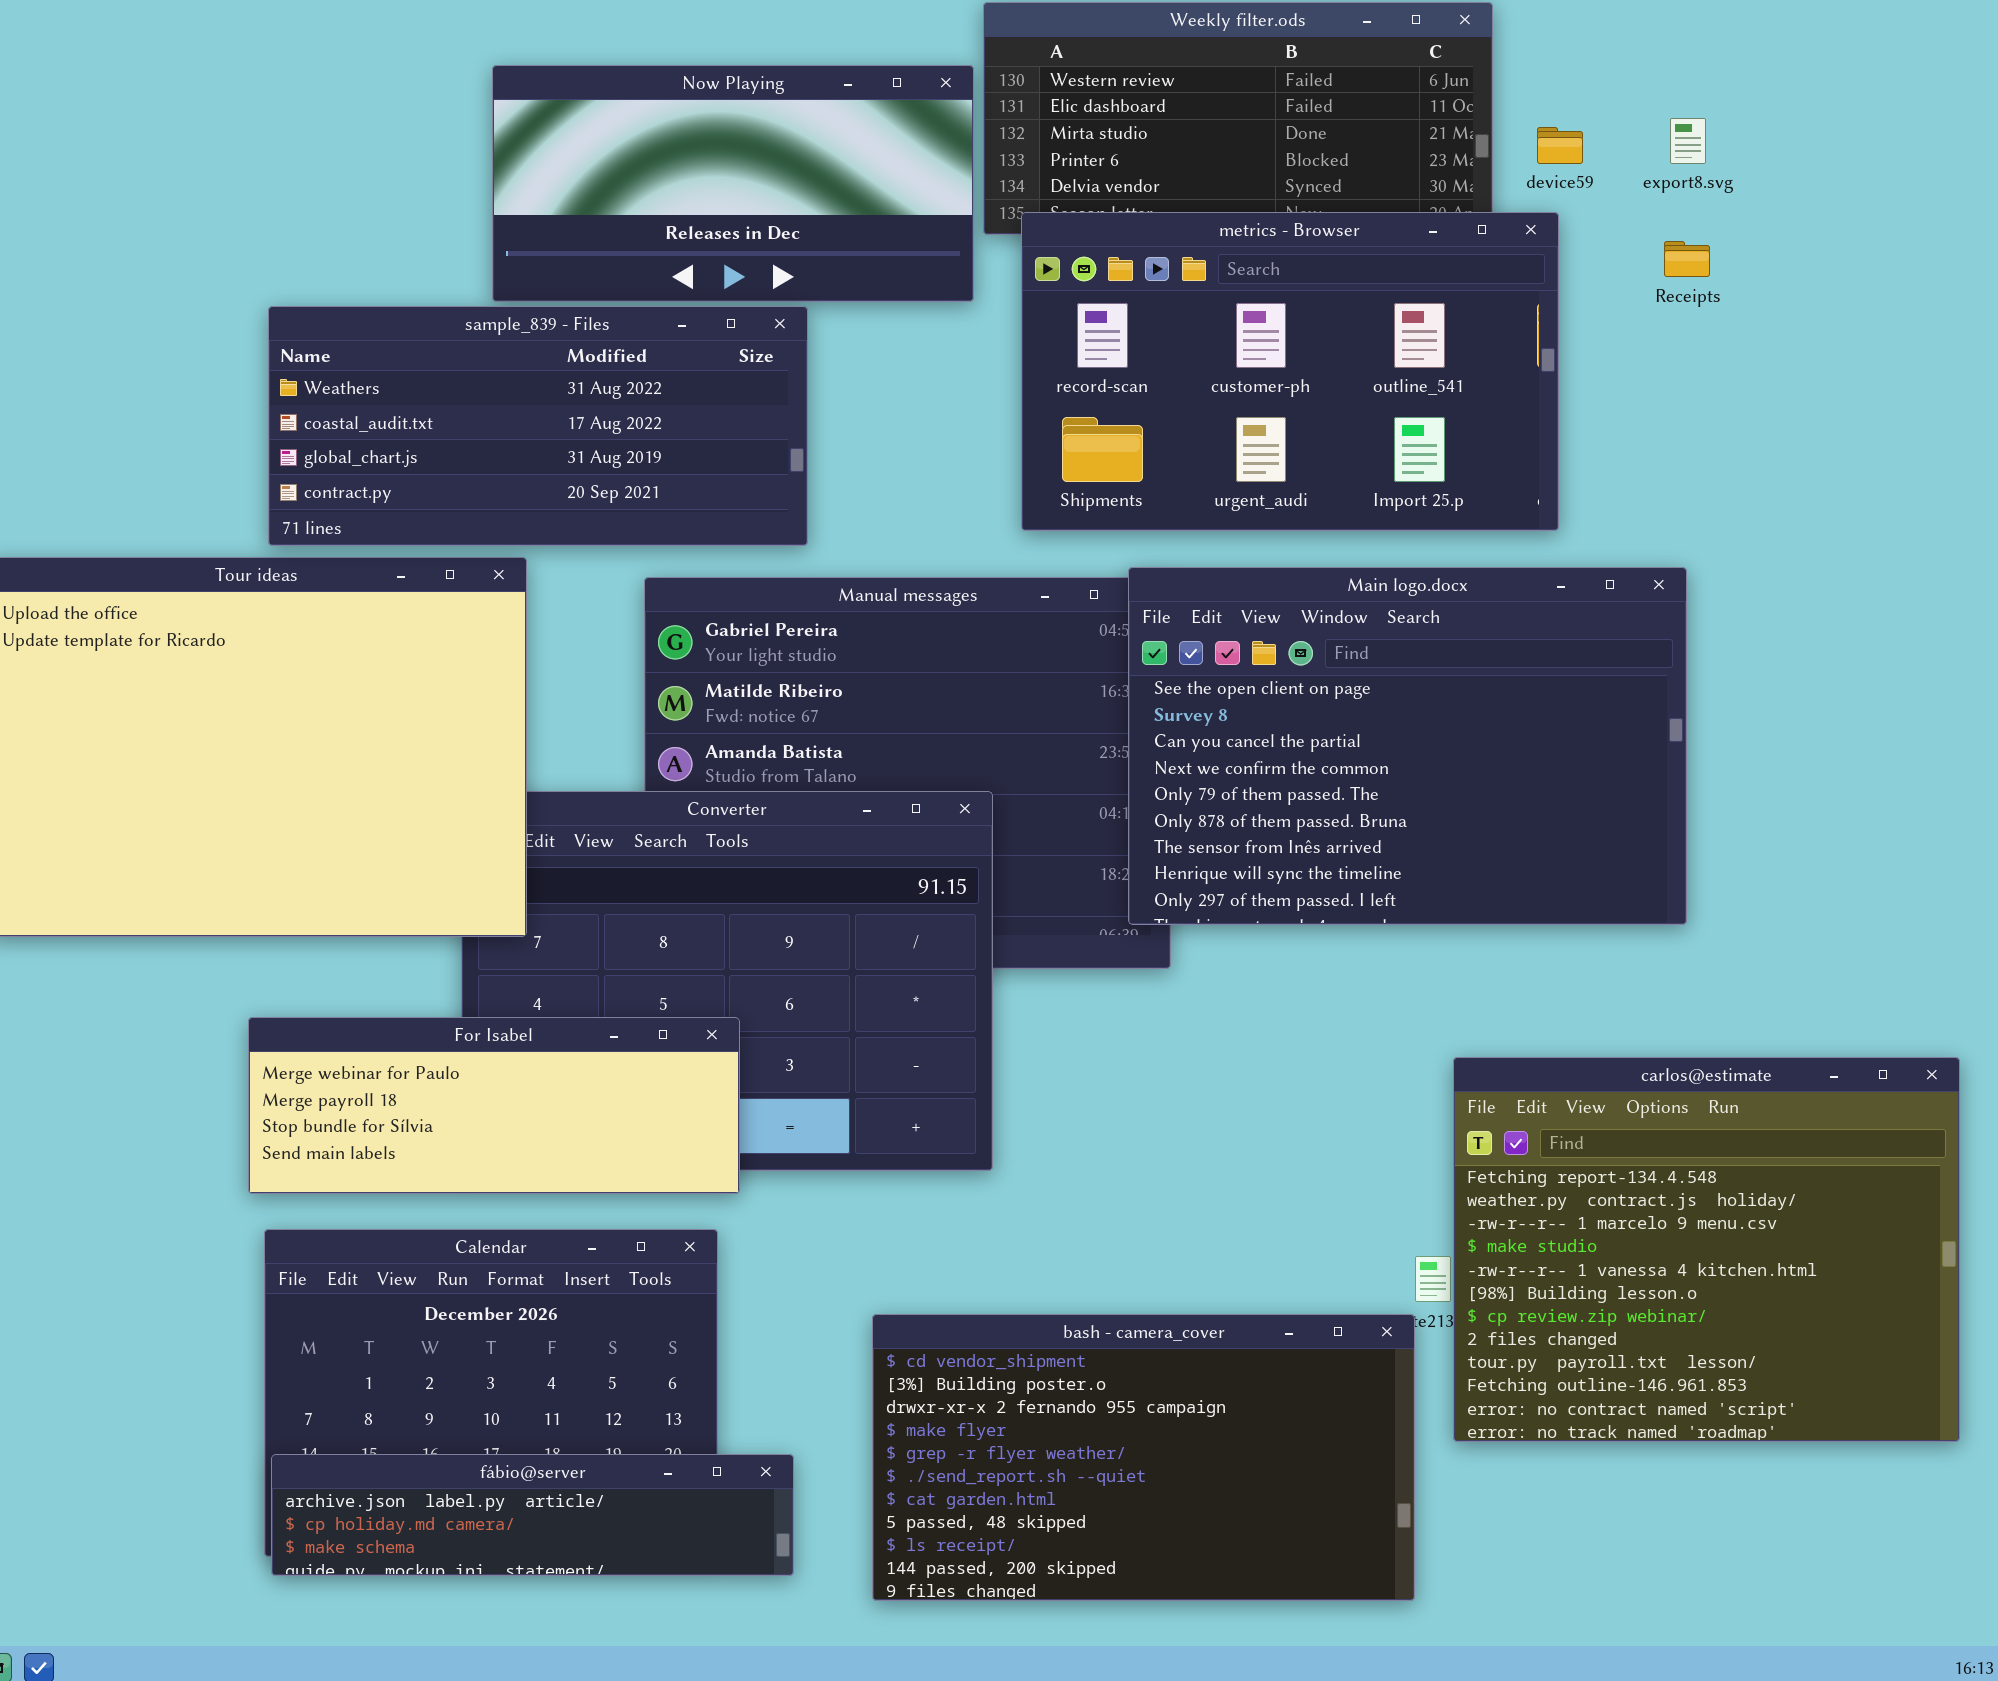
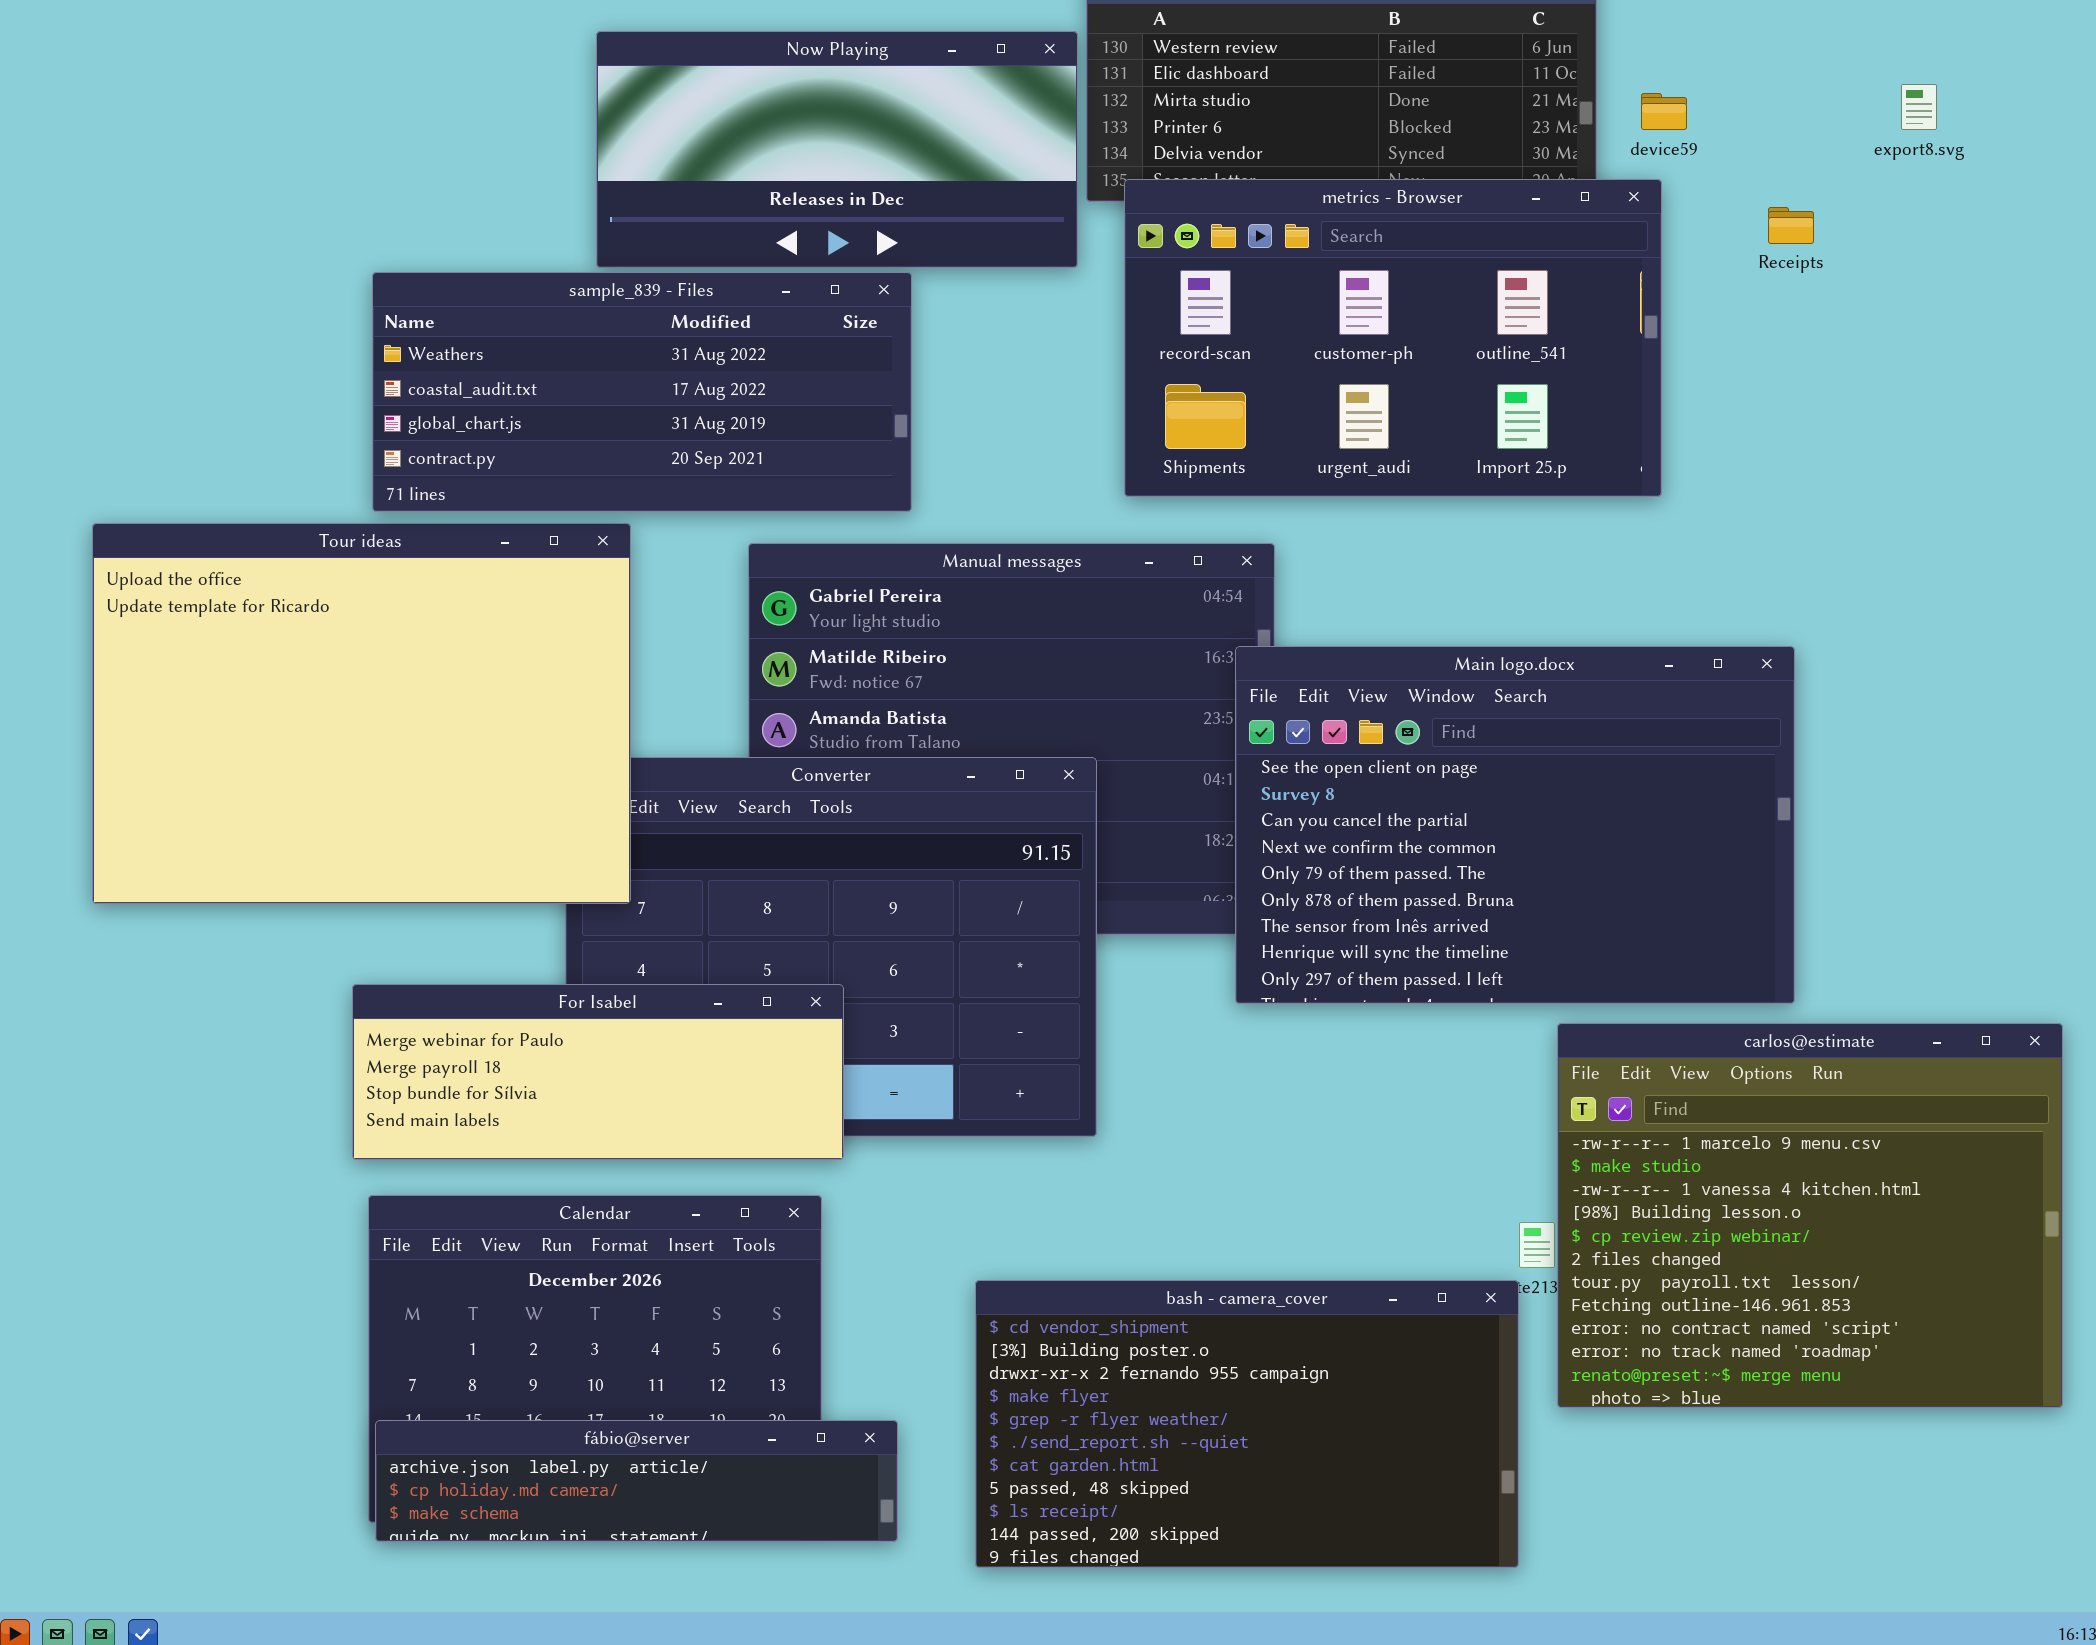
export8.svg: [1670,118,1706,164] -> [1901,84,1937,130], moved
Main logo.docx: [1128,567,1687,925] -> [1235,646,1795,1004], moved
carlos@estimate: [1453,1057,1960,1442] -> [1557,1023,2063,1408], scrolled down 2 rows

